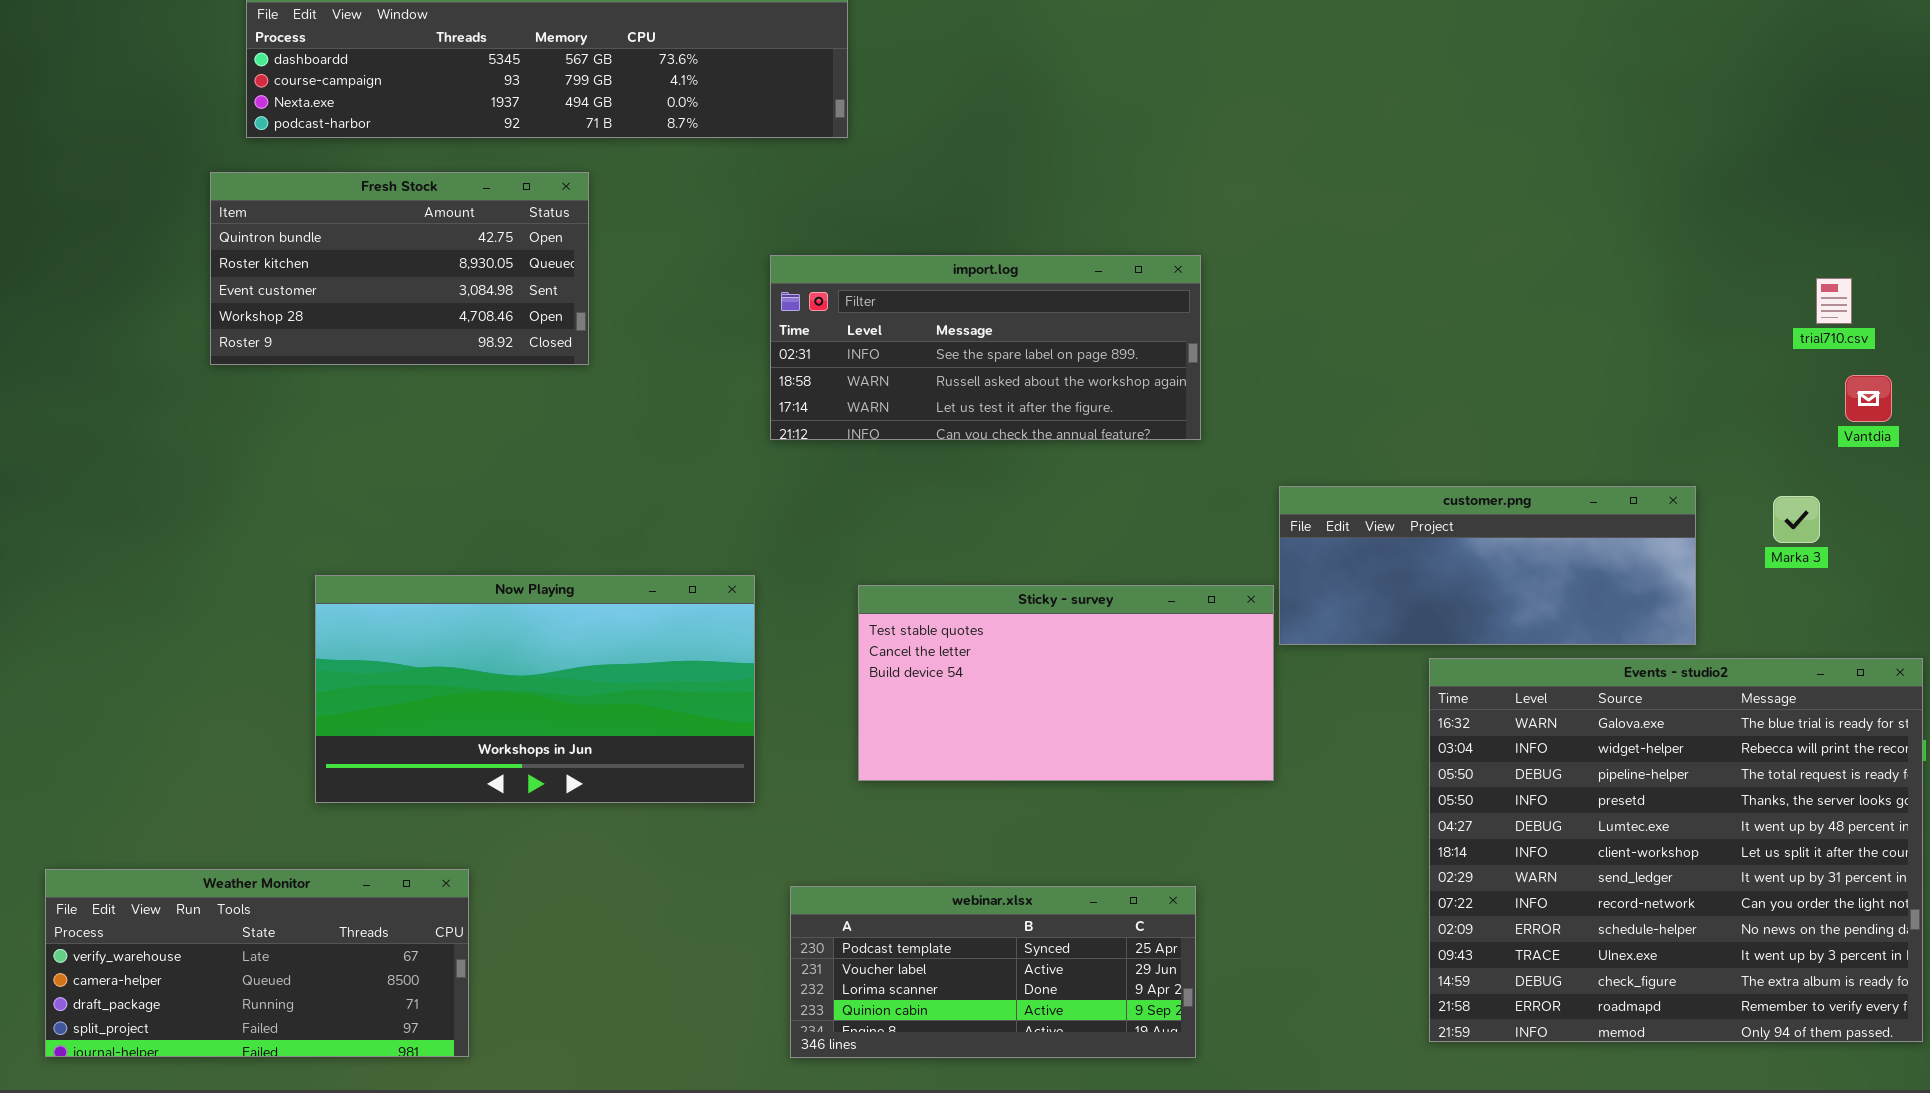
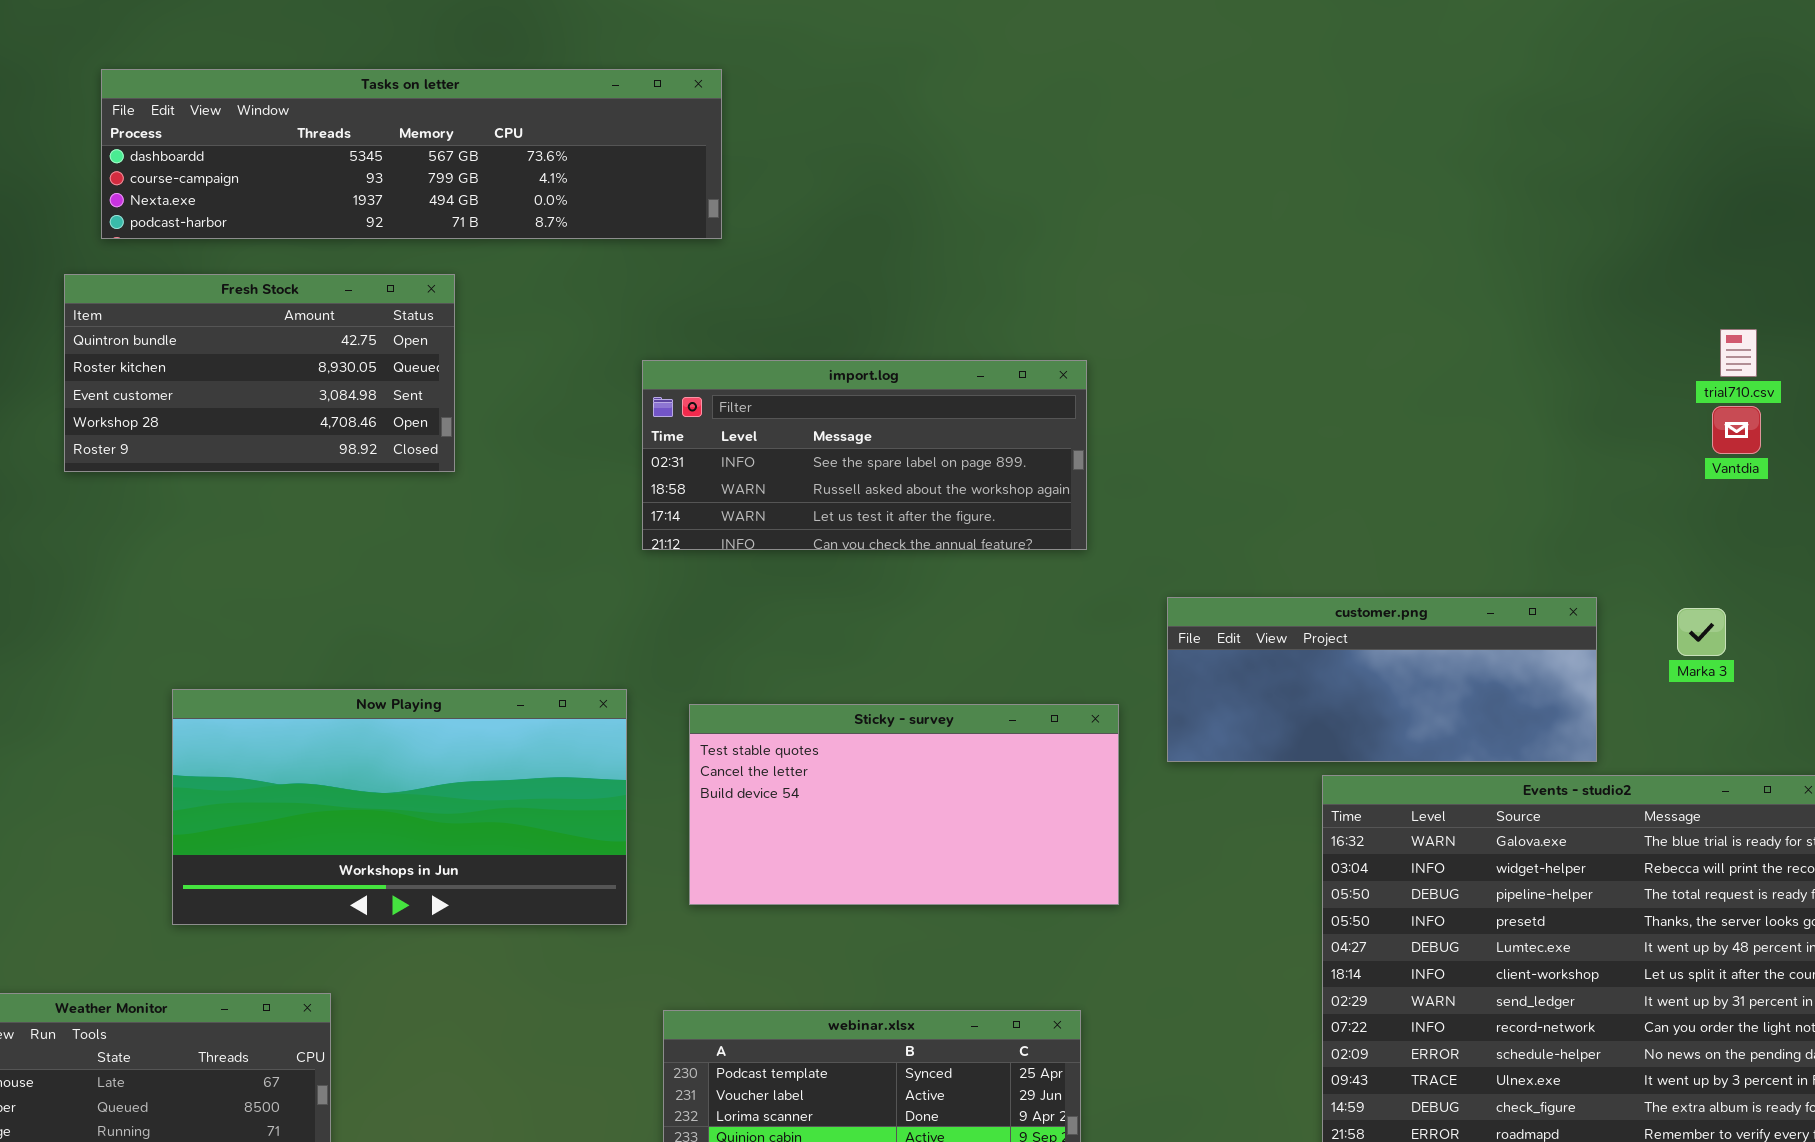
trial710.csv: [1816,278,1852,324] -> [1720,329,1757,377], moved
Vantdia: [1845,375,1892,422] -> [1712,406,1761,454], moved
Sticky - survey: [858,585,1274,781] -> [689,704,1119,905], moved

